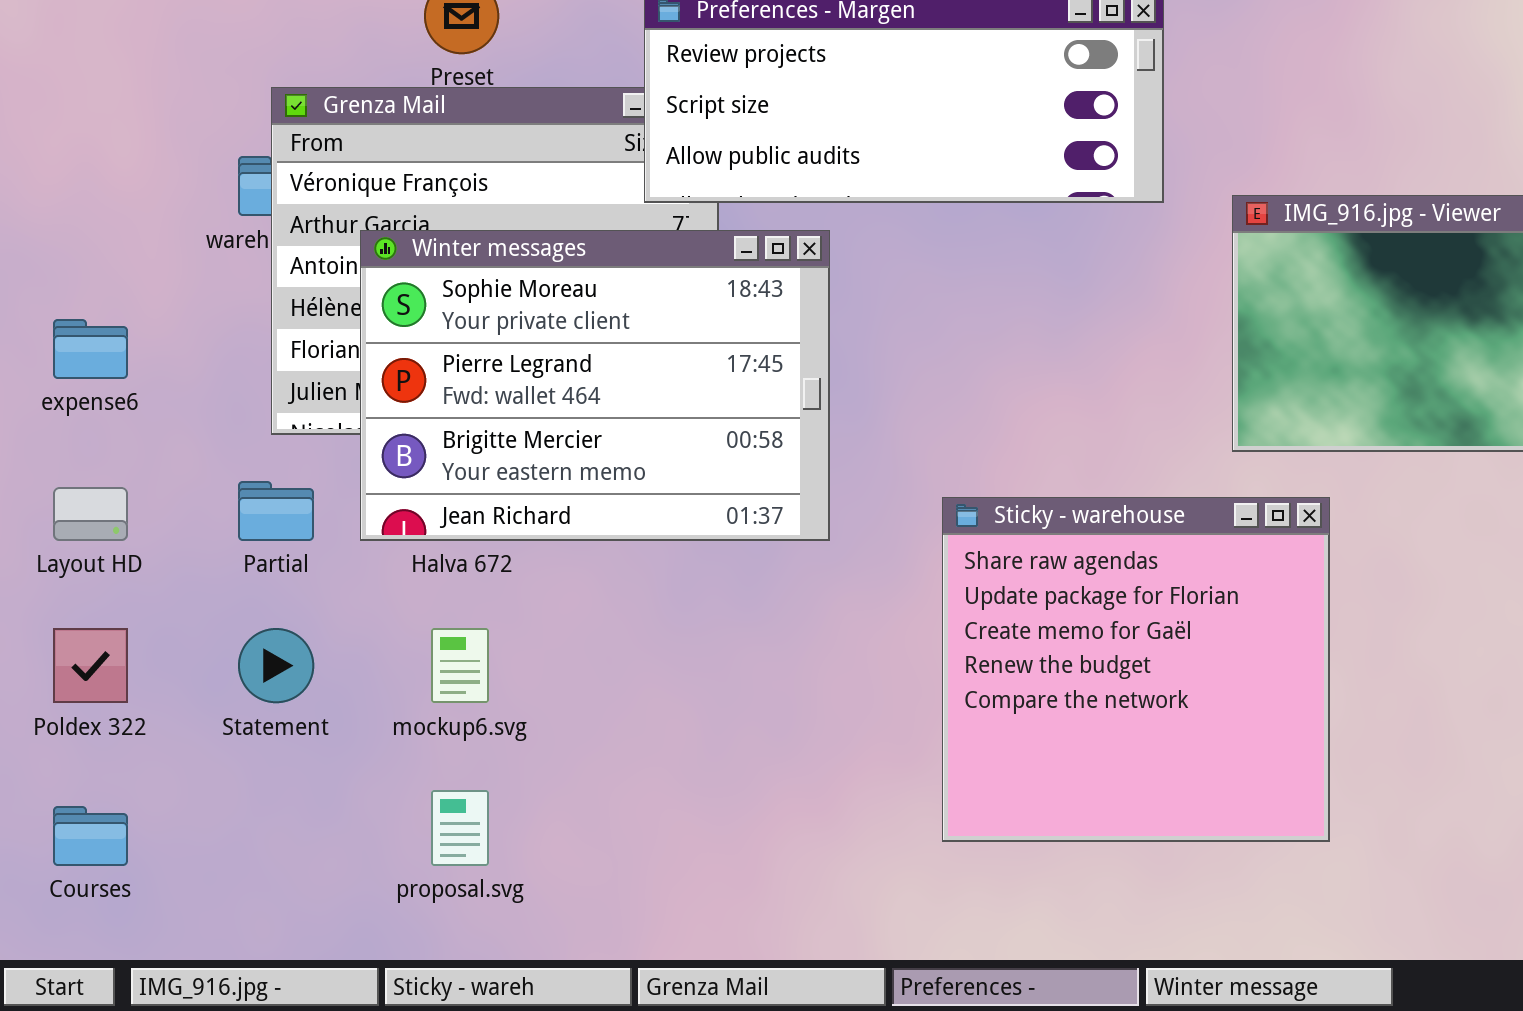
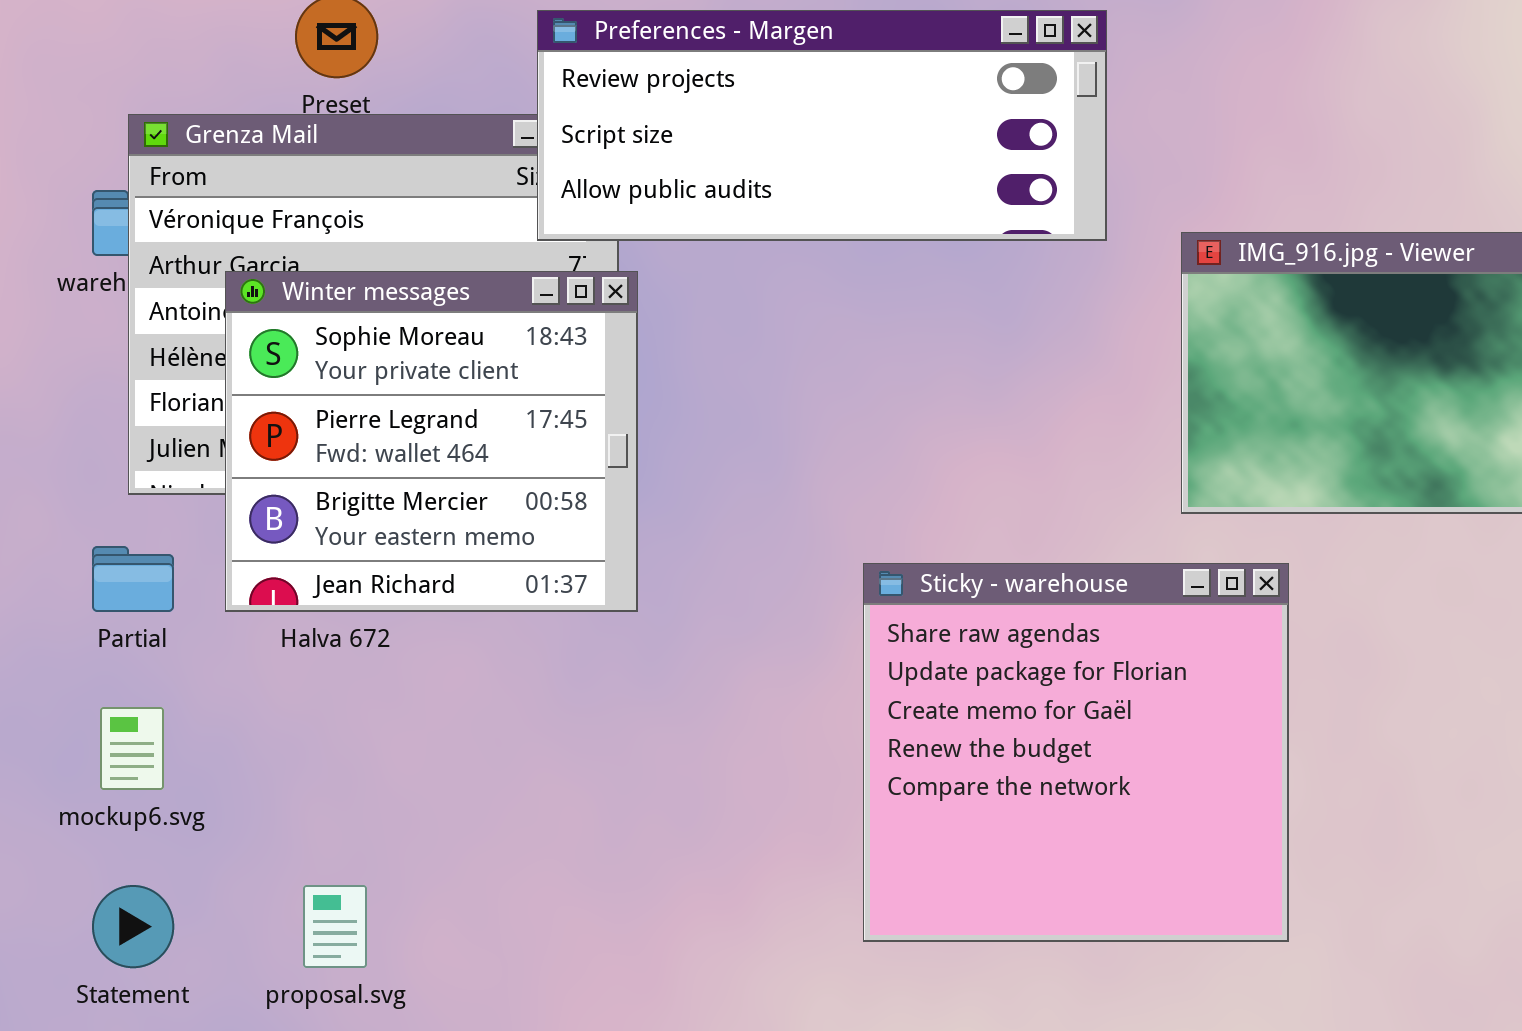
Winter messages: [360,230,830,541] -> [225,271,638,612], resized
Statement: [238,628,314,703] -> [92,885,174,968], moved
mockup6.svg: [431,628,489,703] -> [100,707,164,790], moved

